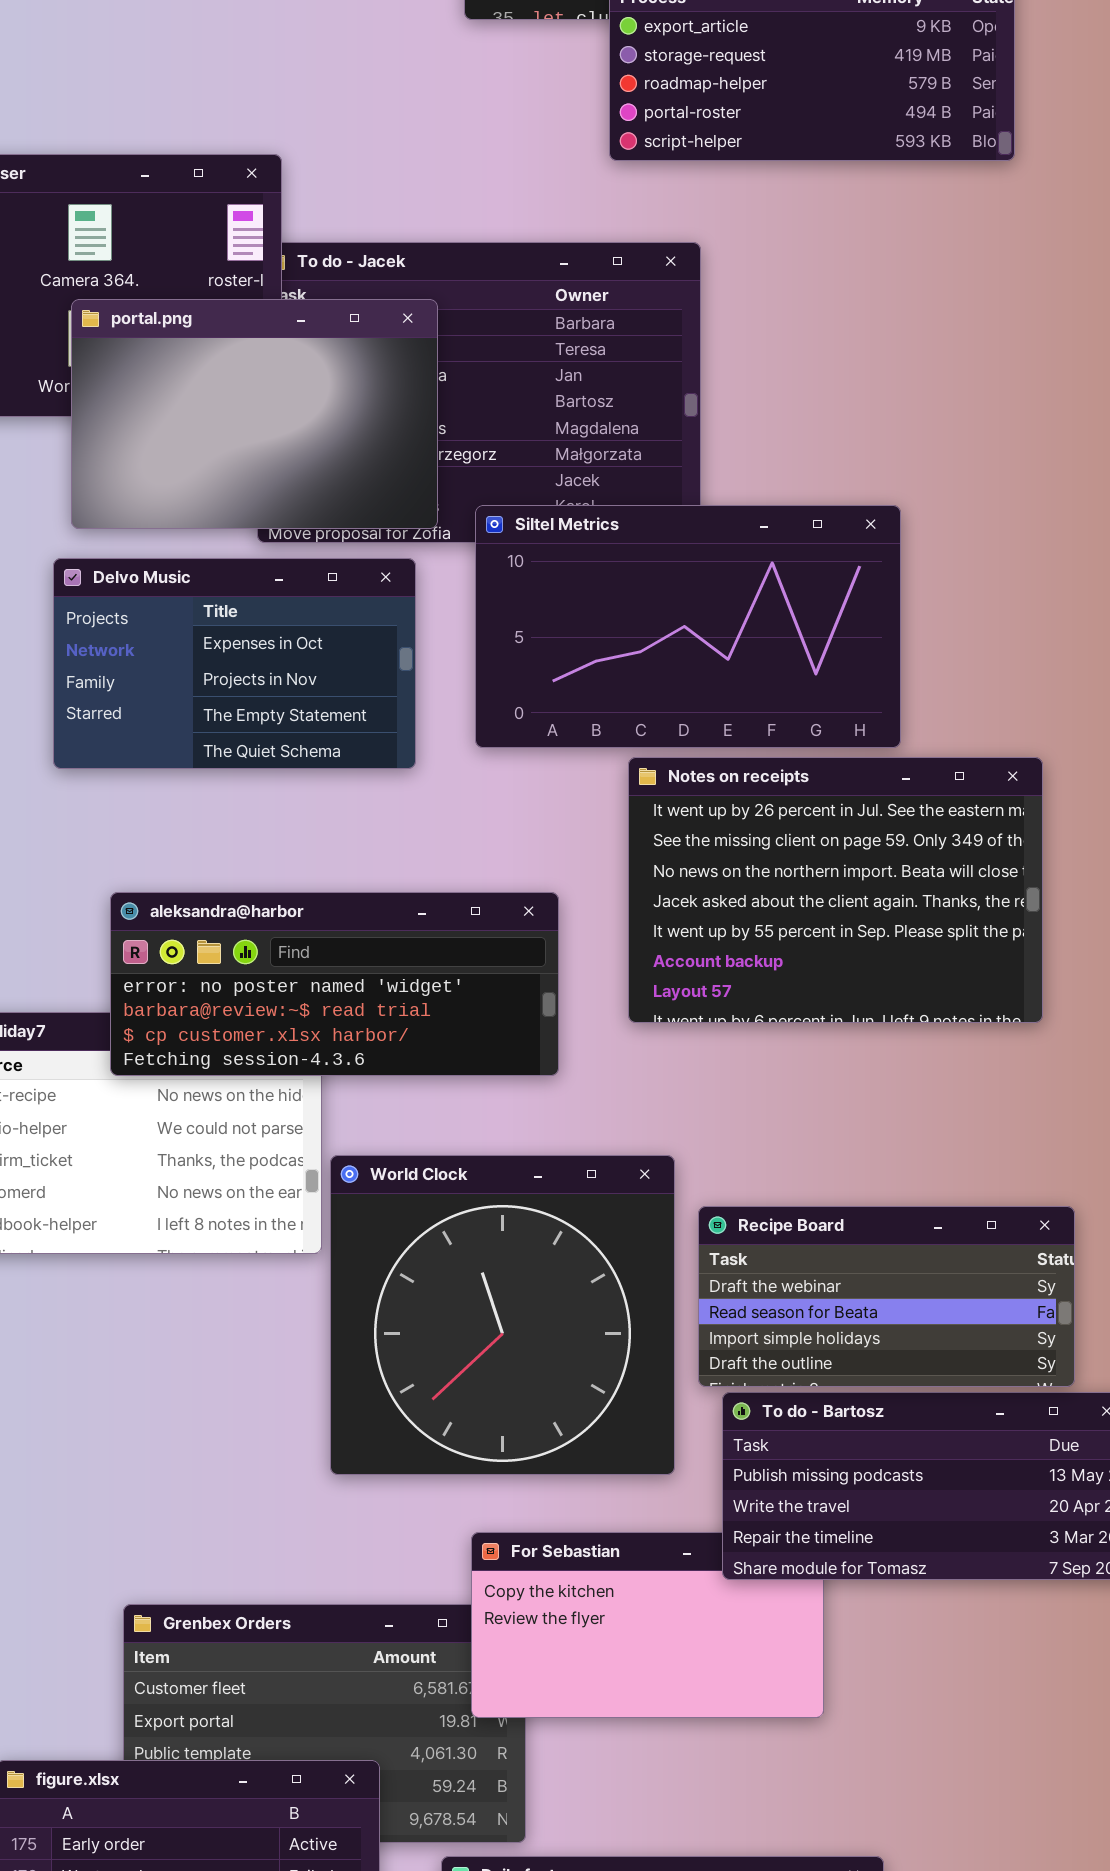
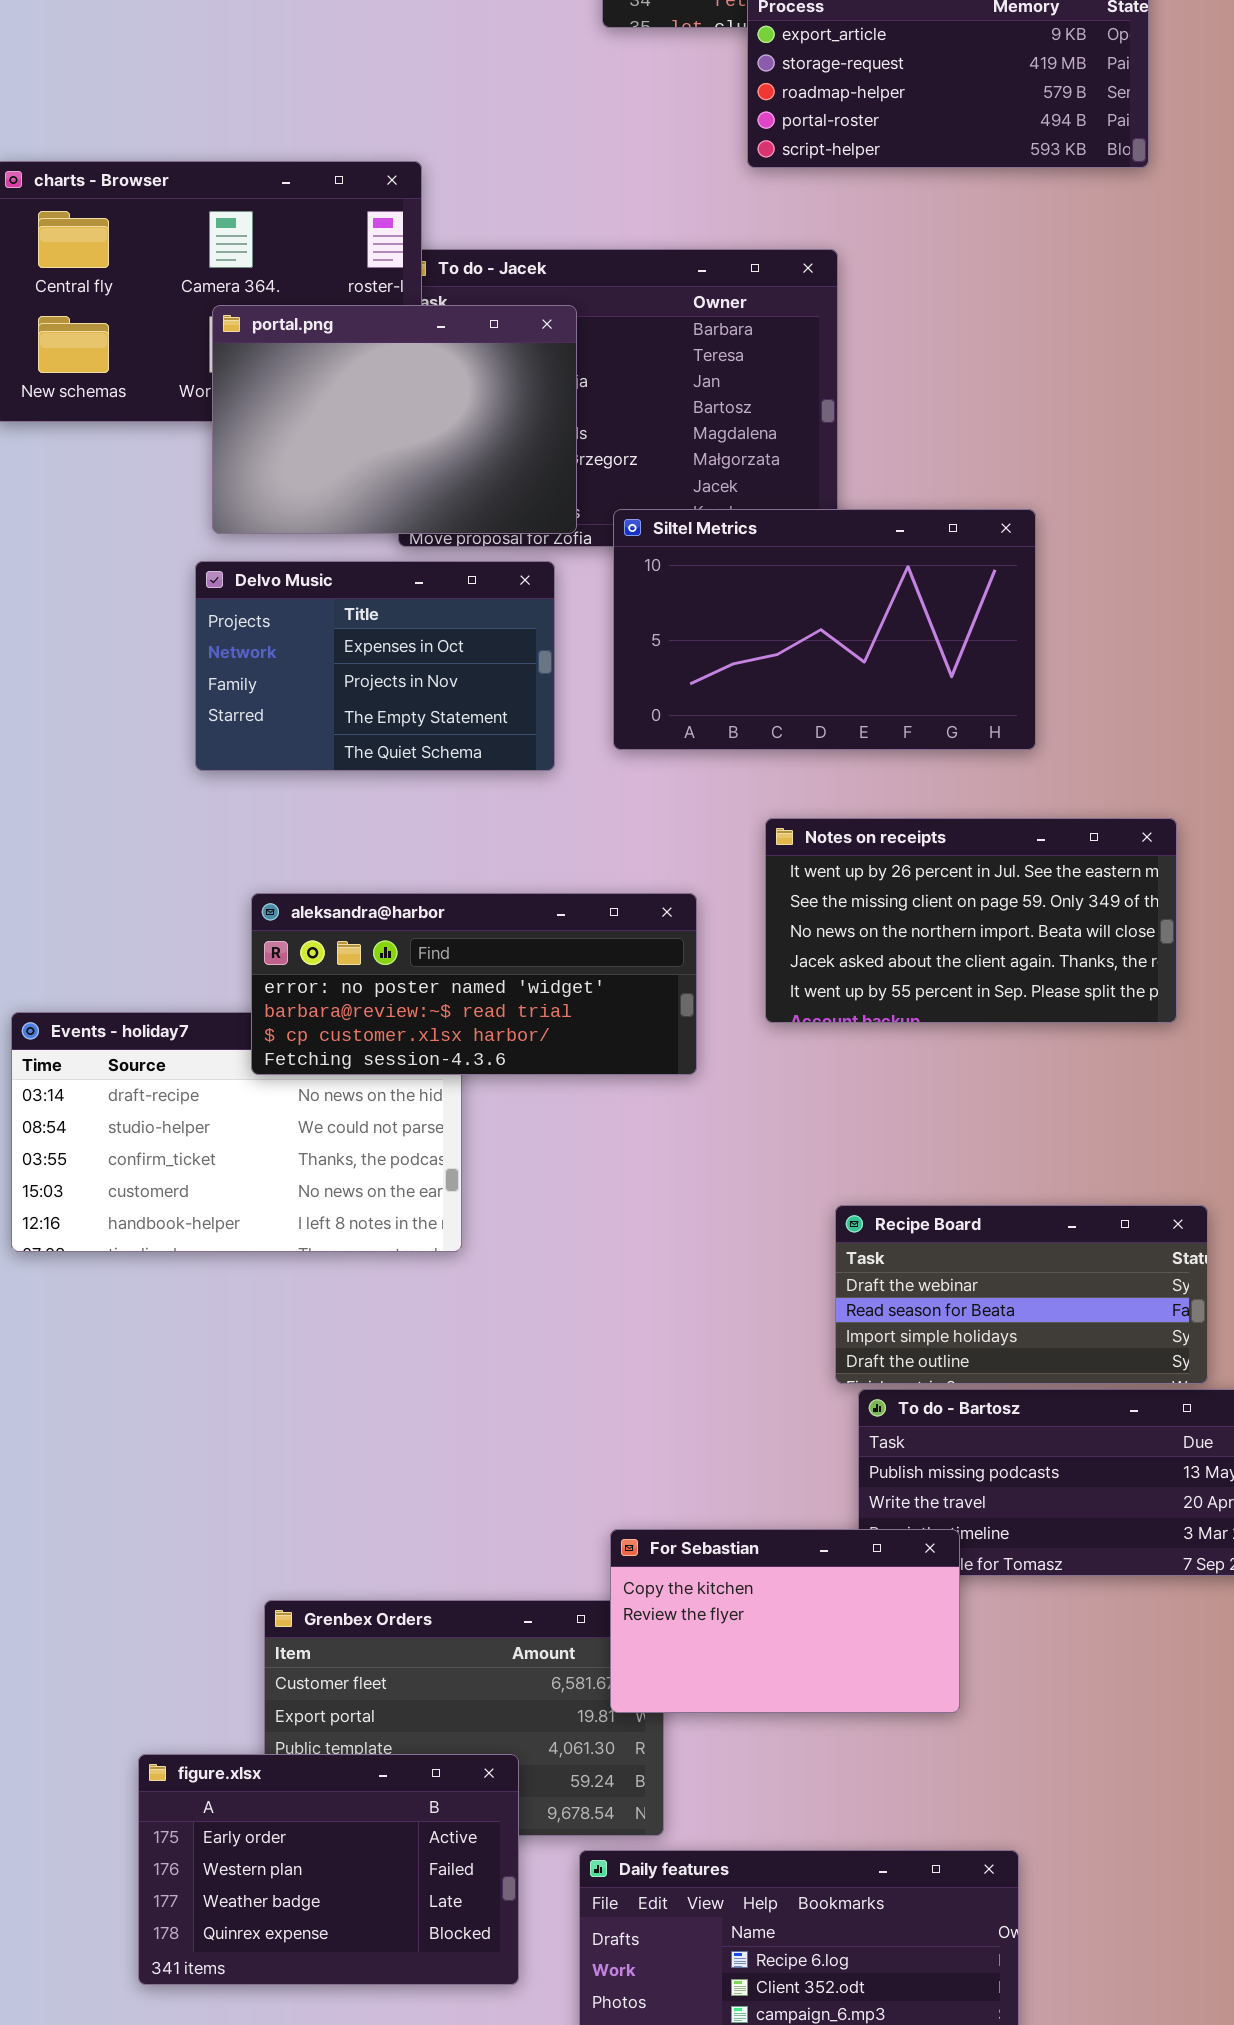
Notes on receipts: [628,757,1043,1023] -> [765,818,1177,1023], resized
World Clock: [330,1155,675,1475] -> none, closed
For Sebastian: [471,1532,824,1718] -> [610,1529,960,1713], raised

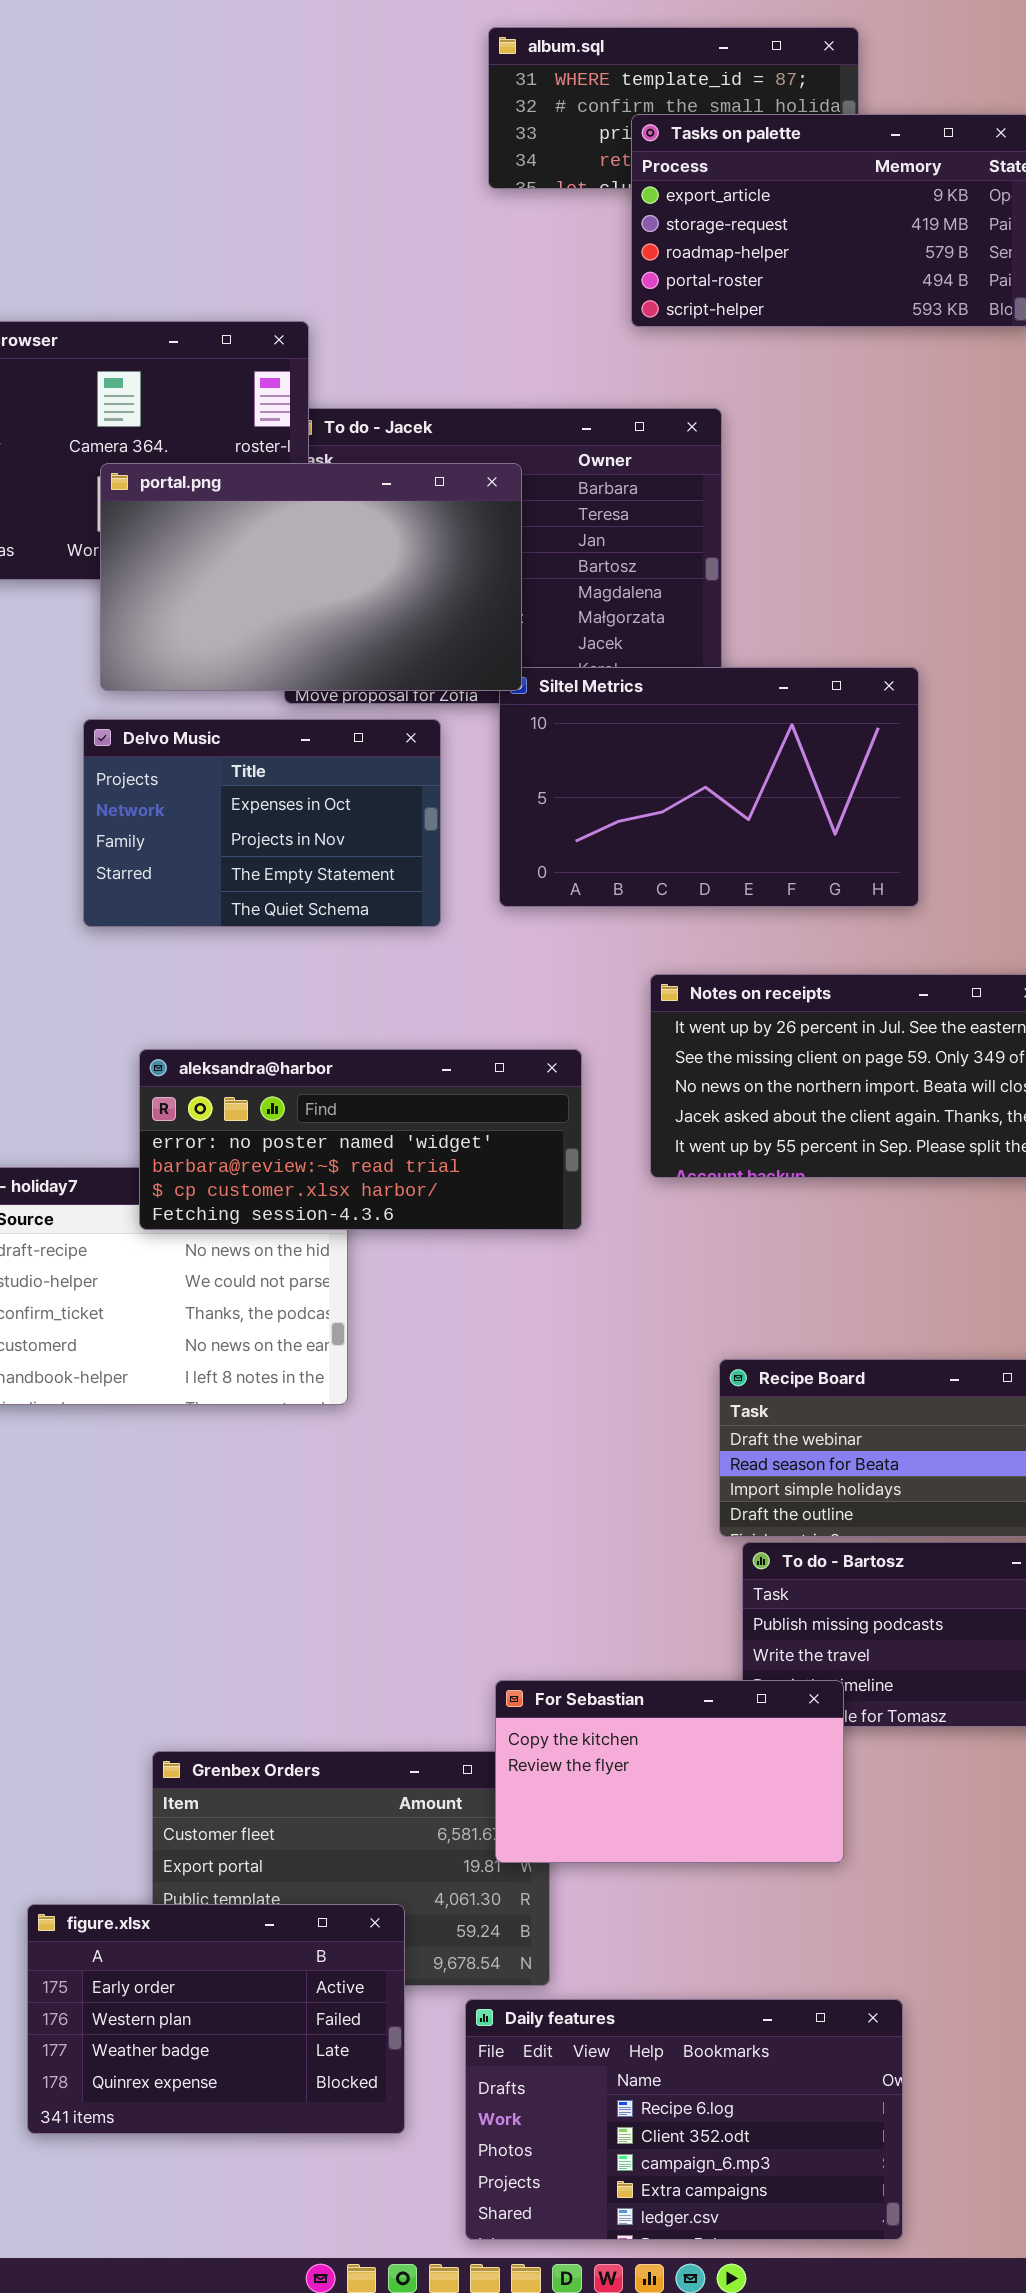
portal.png: [212,305,577,534] -> [100,463,522,691], resized

